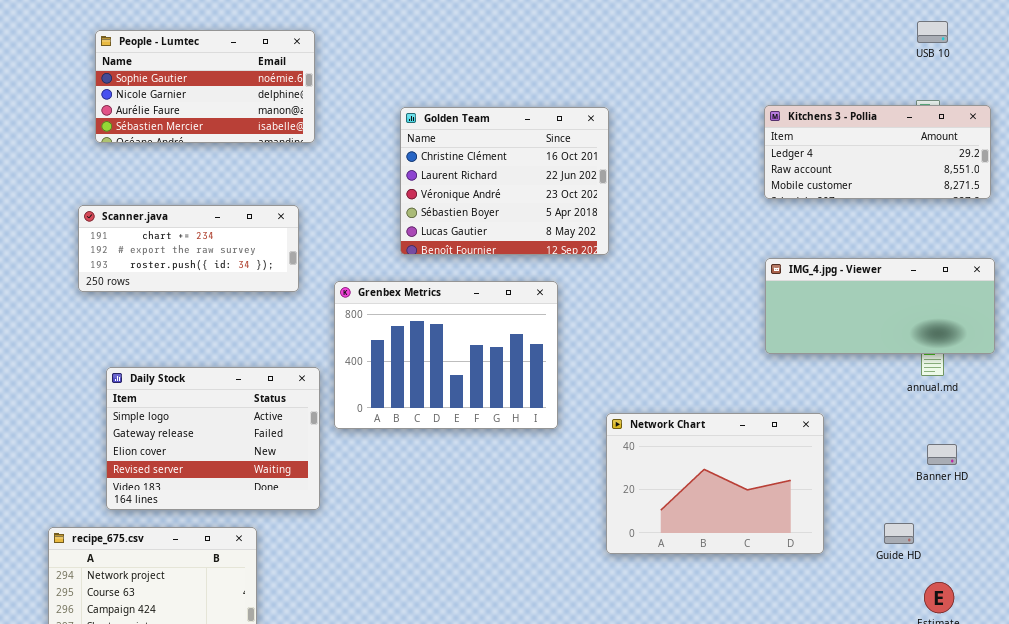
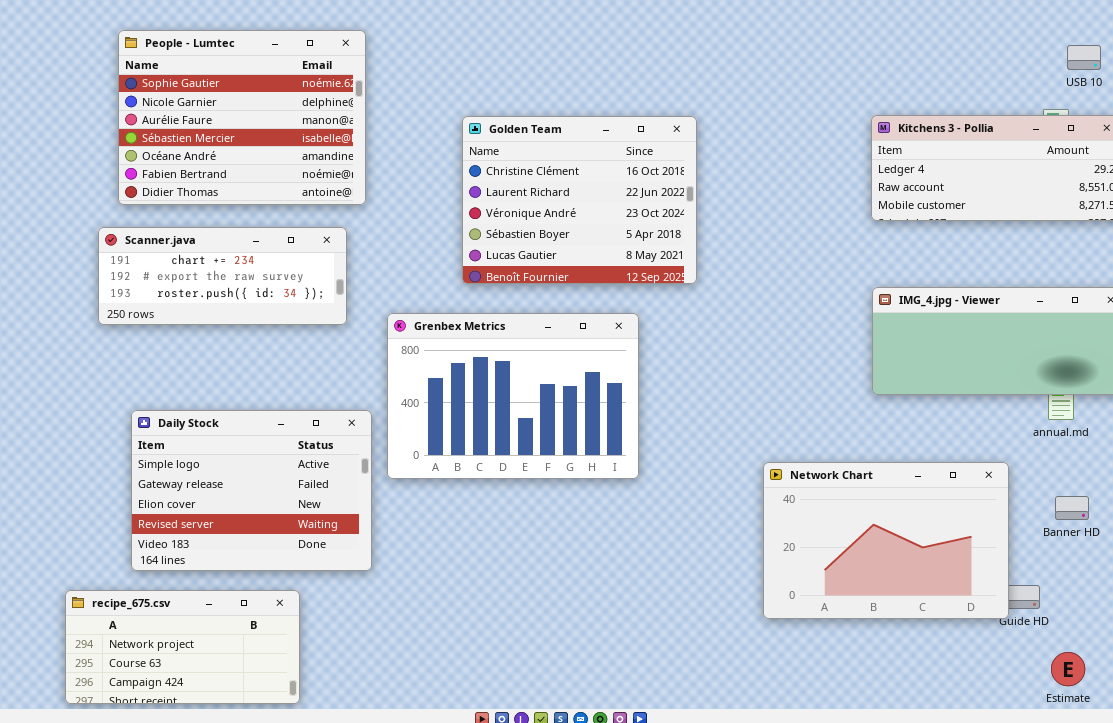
USB 10: [917,21,948,43] -> [1067,45,1101,70], moved
People - Lumtec: [95,30,315,143] -> [118,30,366,205], resized
Network Chart: [606,413,824,554] -> [763,462,1009,619], moved

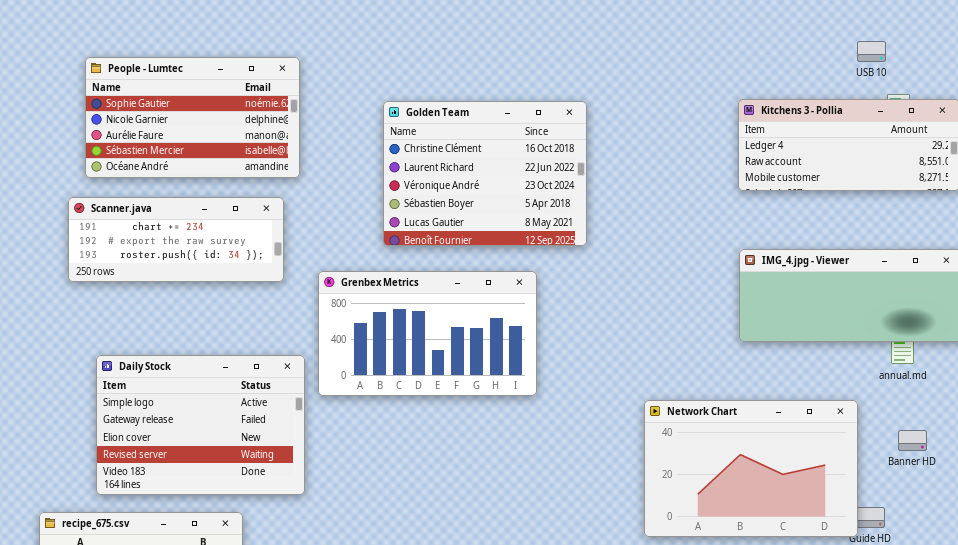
People - Lumtec: [118,30,366,205] -> [85,57,300,178], resized
USB 10: [1067,45,1101,70] -> [857,41,886,62], moved
Grenbex Metrics: [387,313,639,479] -> [318,271,537,396], resized

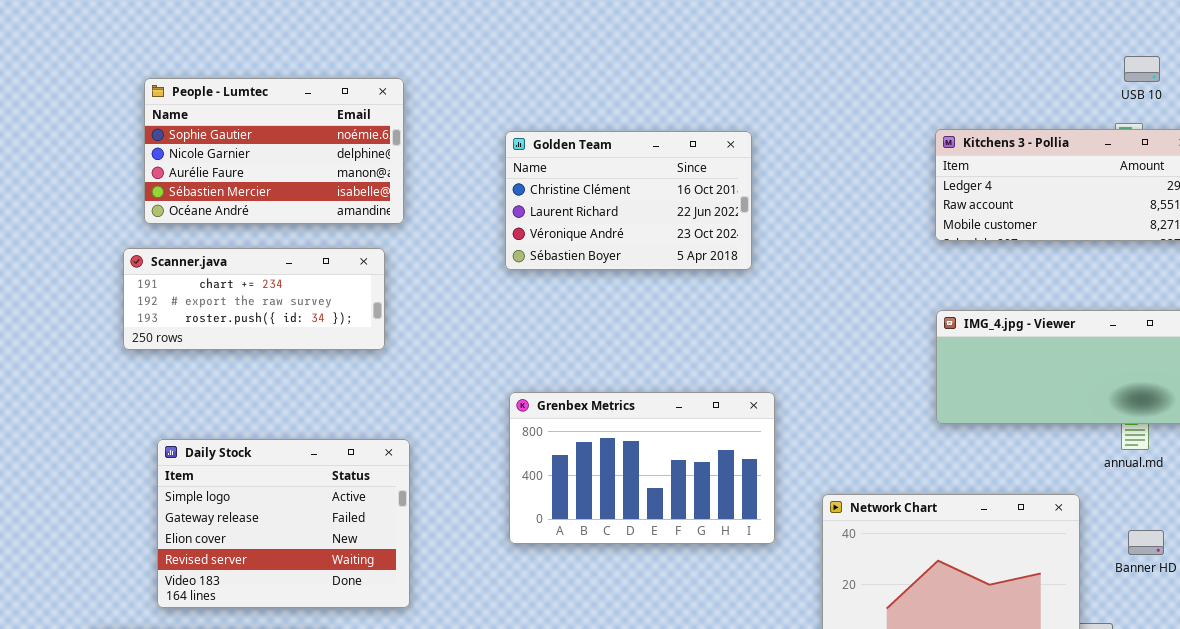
USB 10: [857,41,886,62] -> [1124,56,1160,82], moved
Golden Team: [383,101,587,246] -> [505,131,752,270], resized
Grenbex Metrics: [318,271,537,396] -> [509,392,775,544], moved

